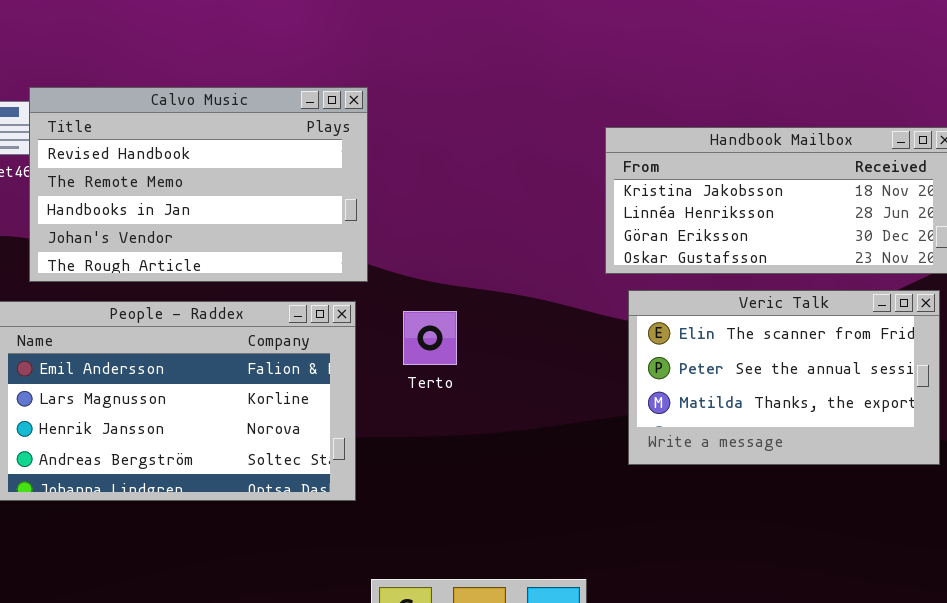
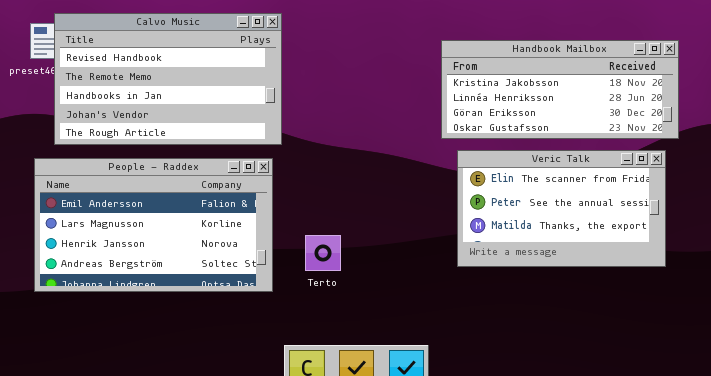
Terto: [403,311,457,365] -> [305,235,341,271], moved

